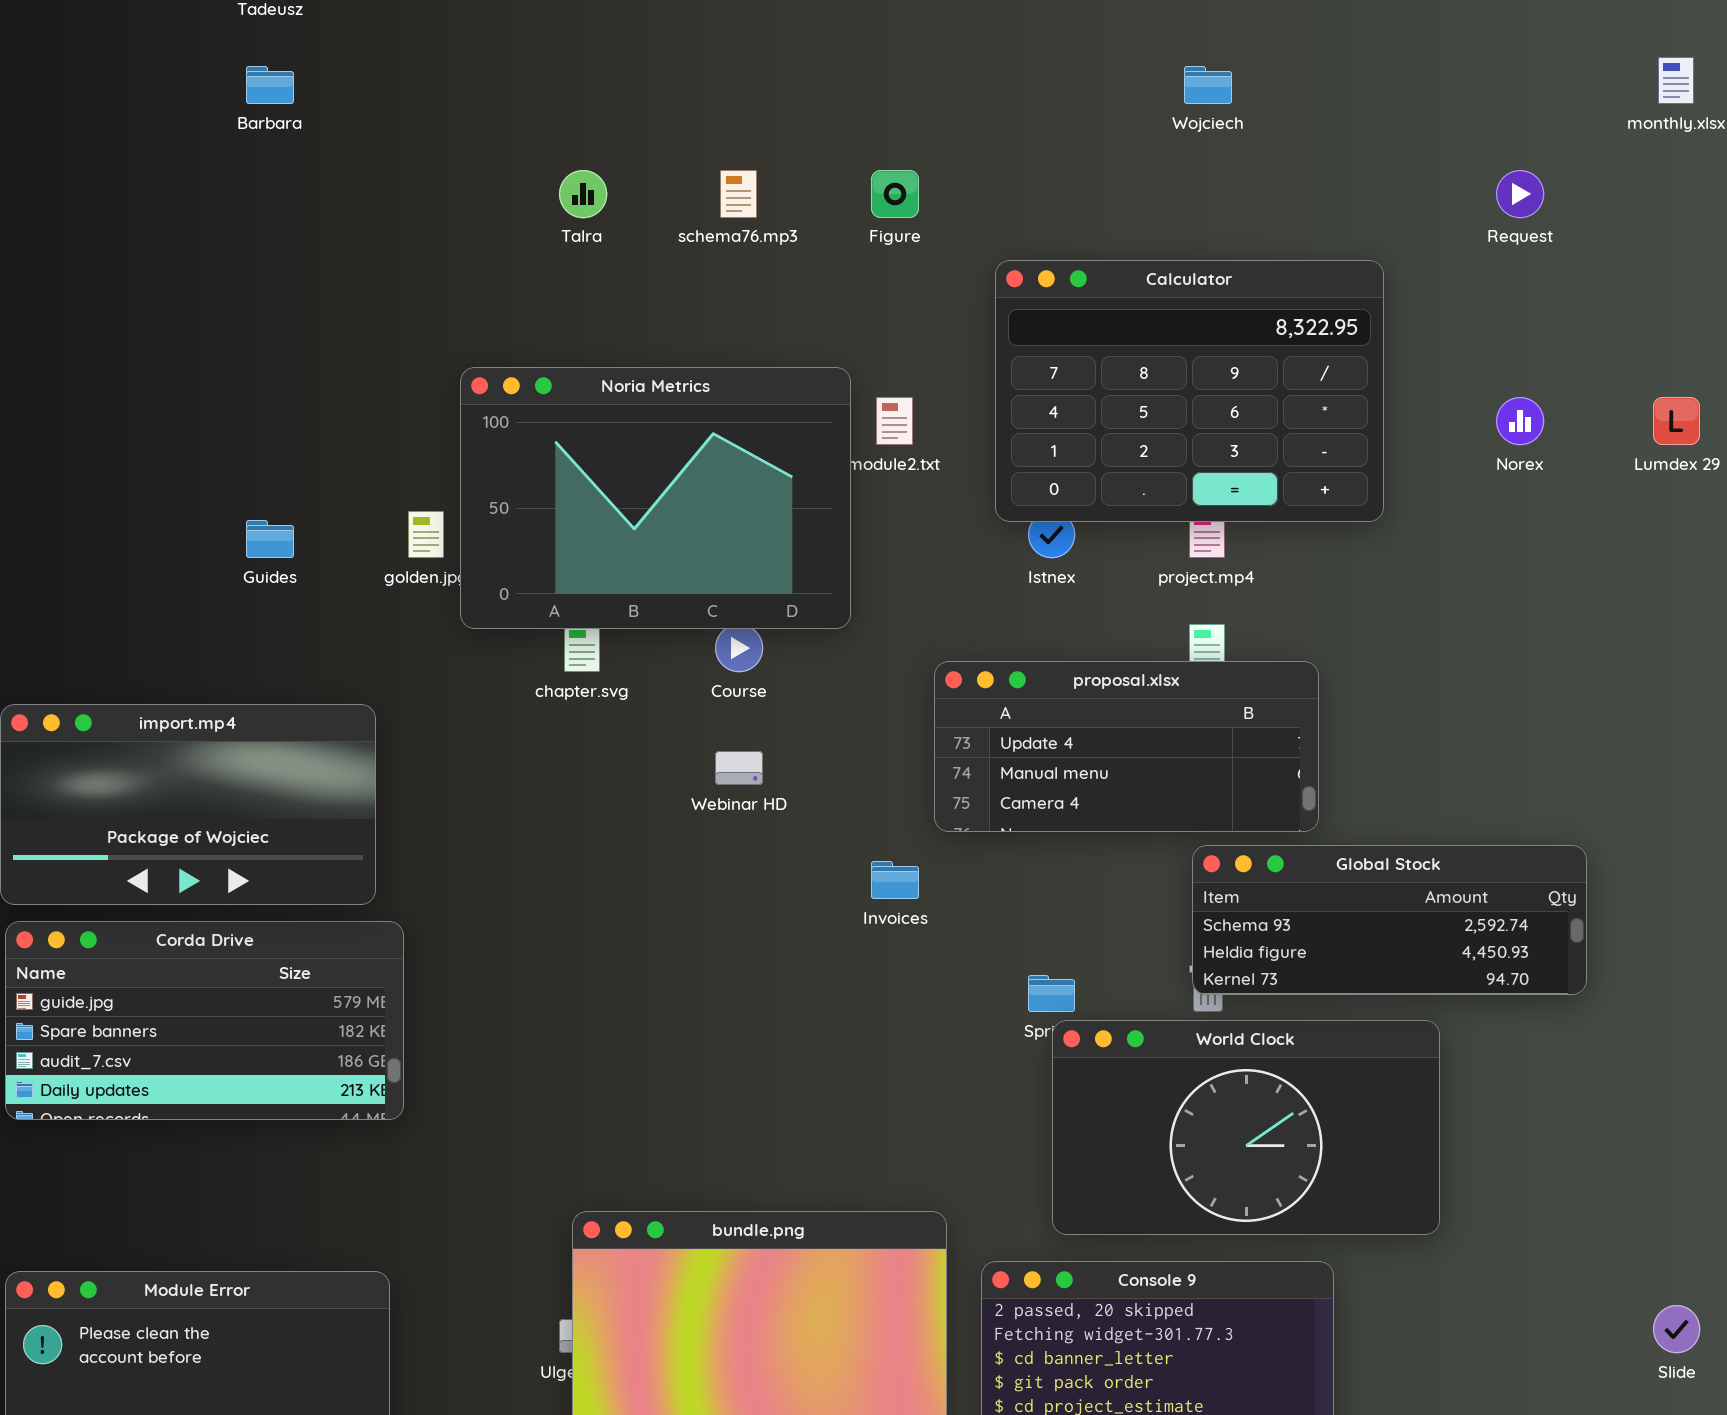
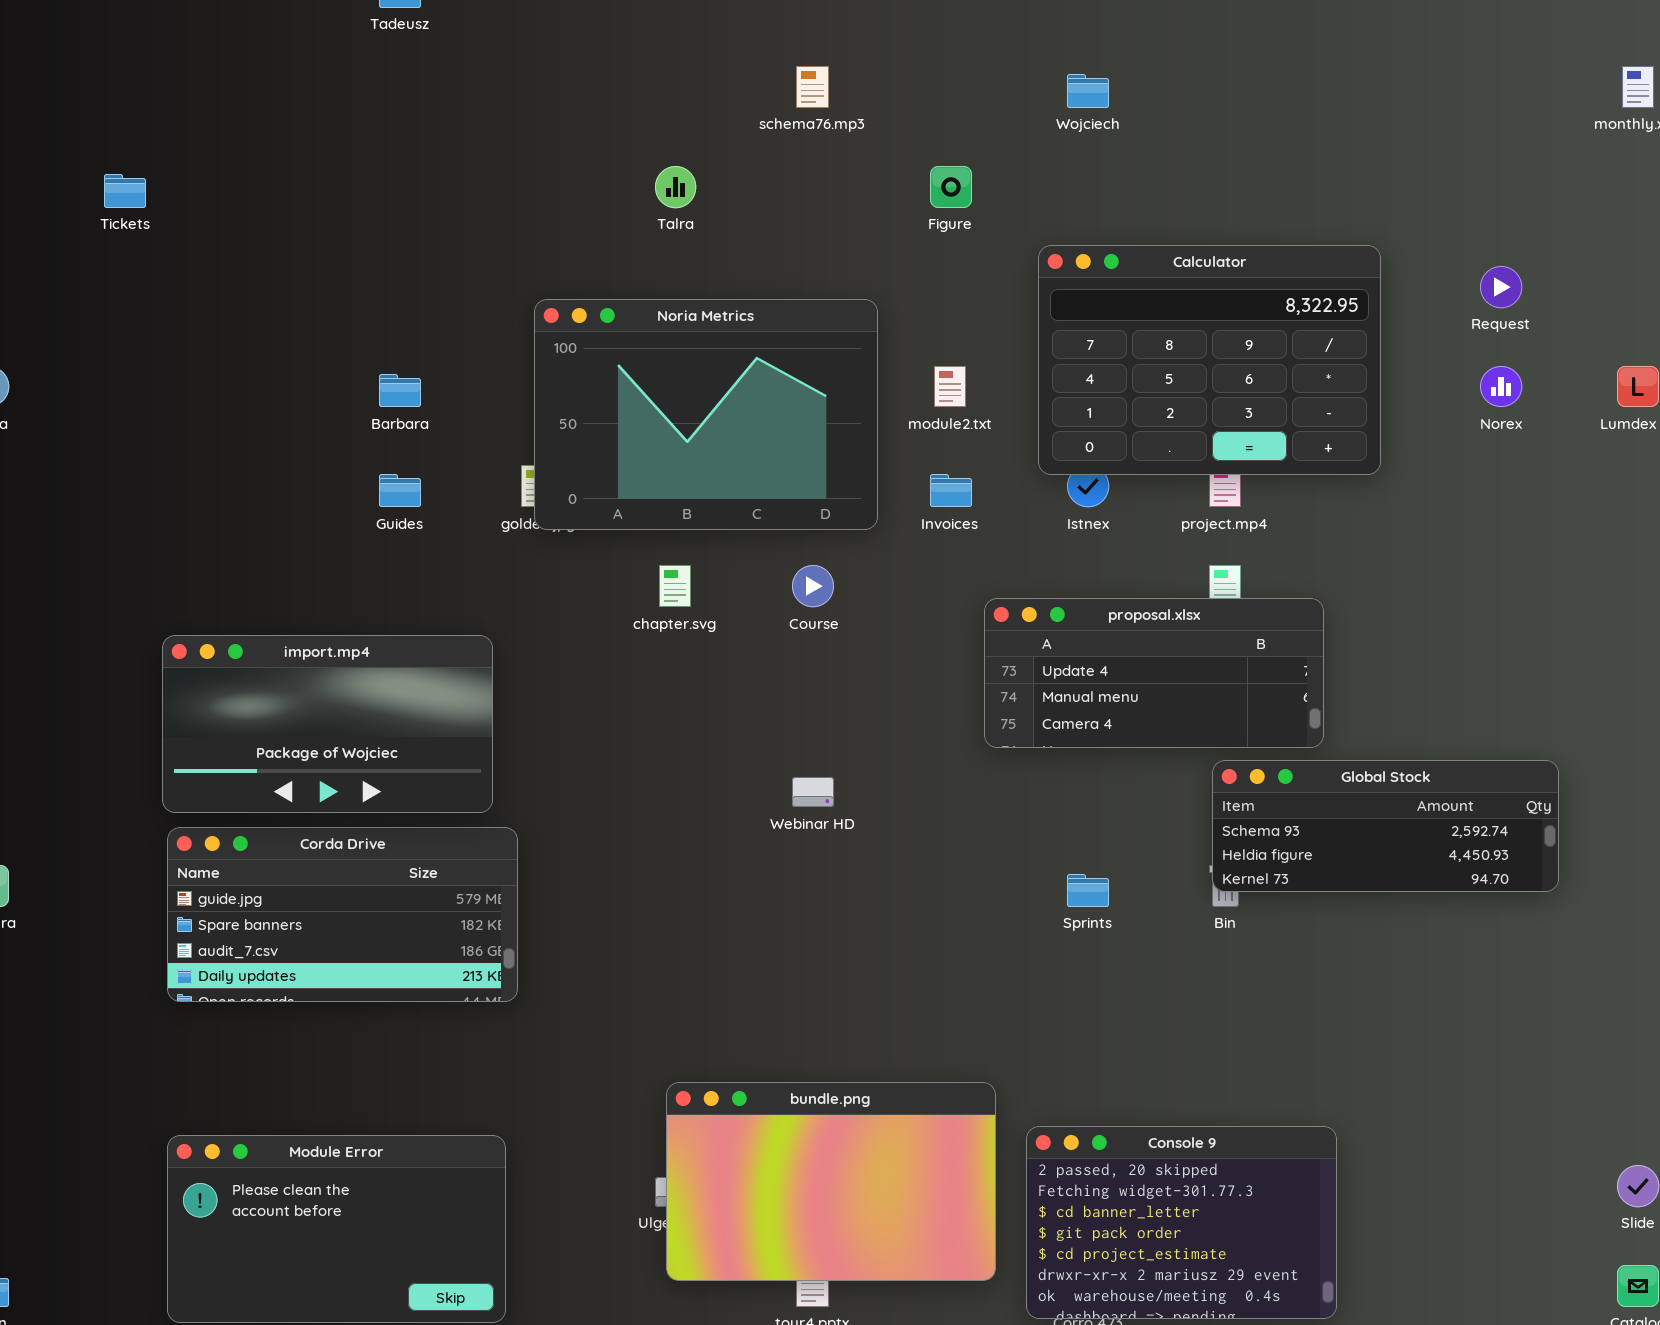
Barbara: [246,66,294,104] -> [379,374,421,407], moved
Wojciech: [1184,66,1232,104] -> [1067,74,1109,108], moved
schema76.mp3: [720,170,757,218] -> [796,66,829,108], moved
Request: [1496,170,1544,218] -> [1480,266,1522,308], moved
Noria Metrics: [460,367,851,629] -> [534,299,878,530], moved
Webinar HD: [715,751,763,785] -> [792,777,834,807], moved
Invoices: [871,861,919,899] -> [930,474,972,507], moved
World Clock: [1052,1020,1440,1235] -> none, closed

